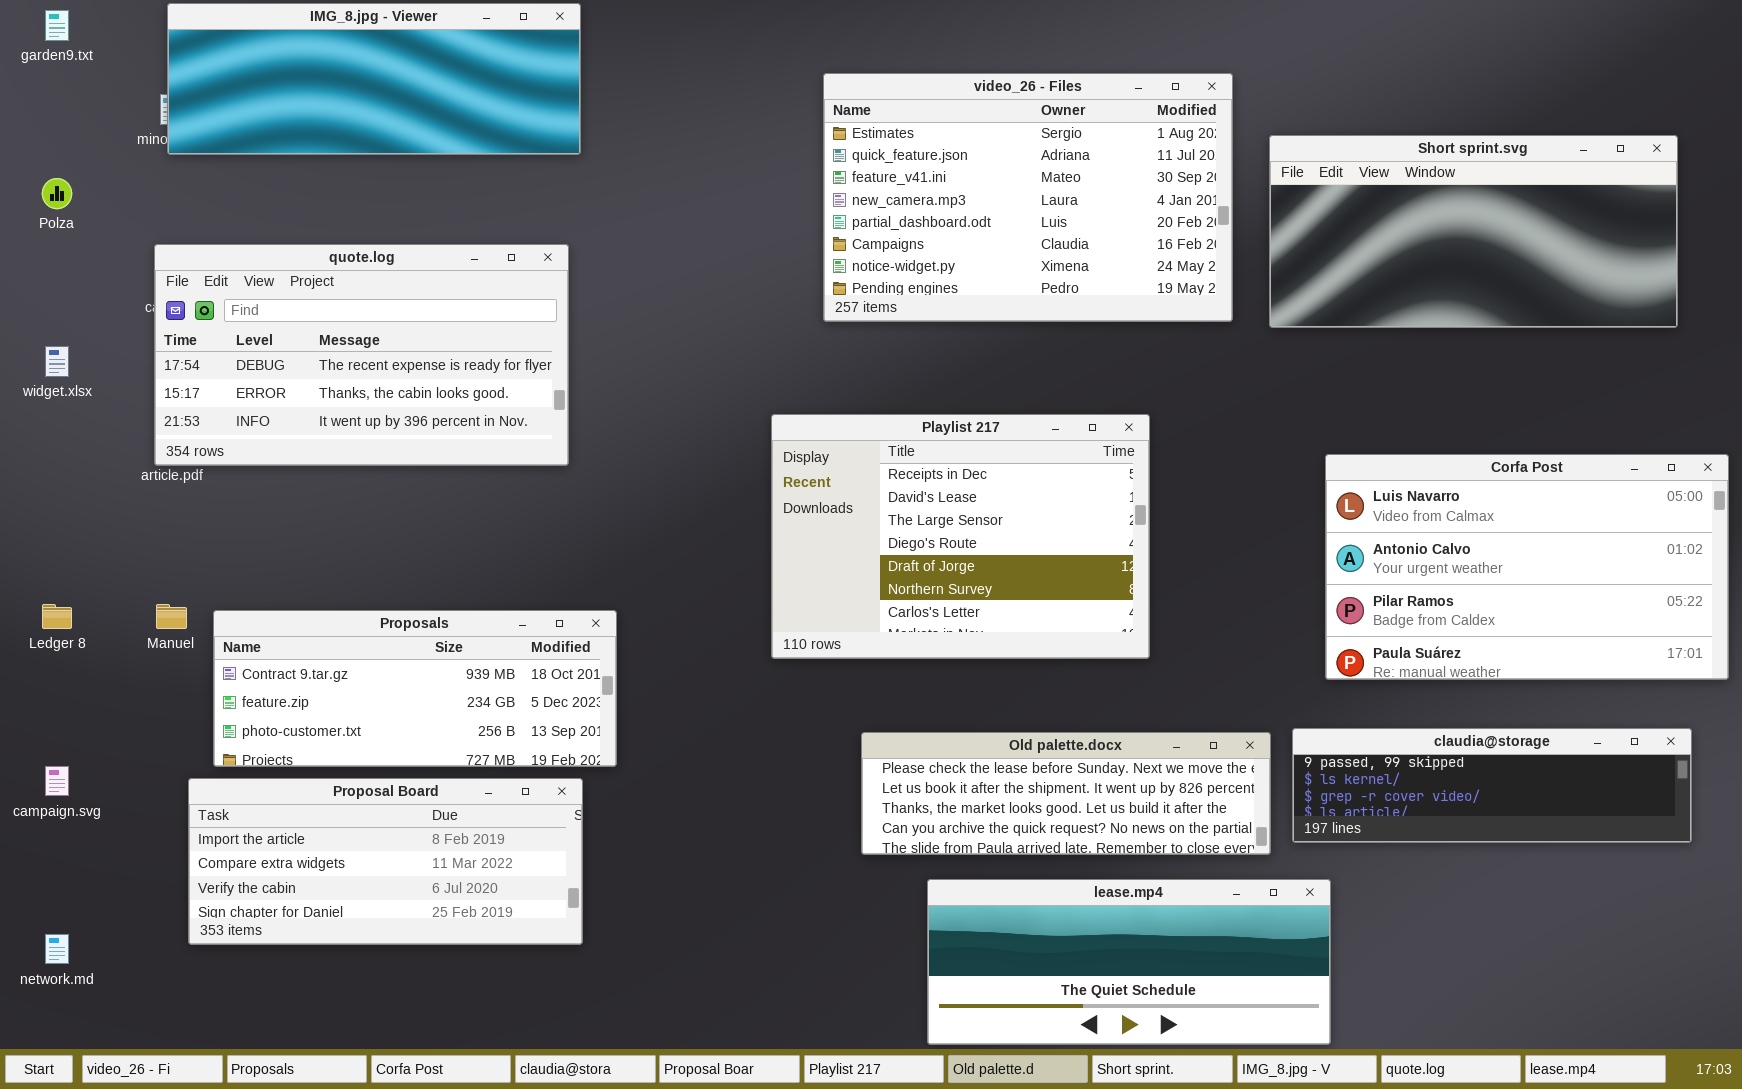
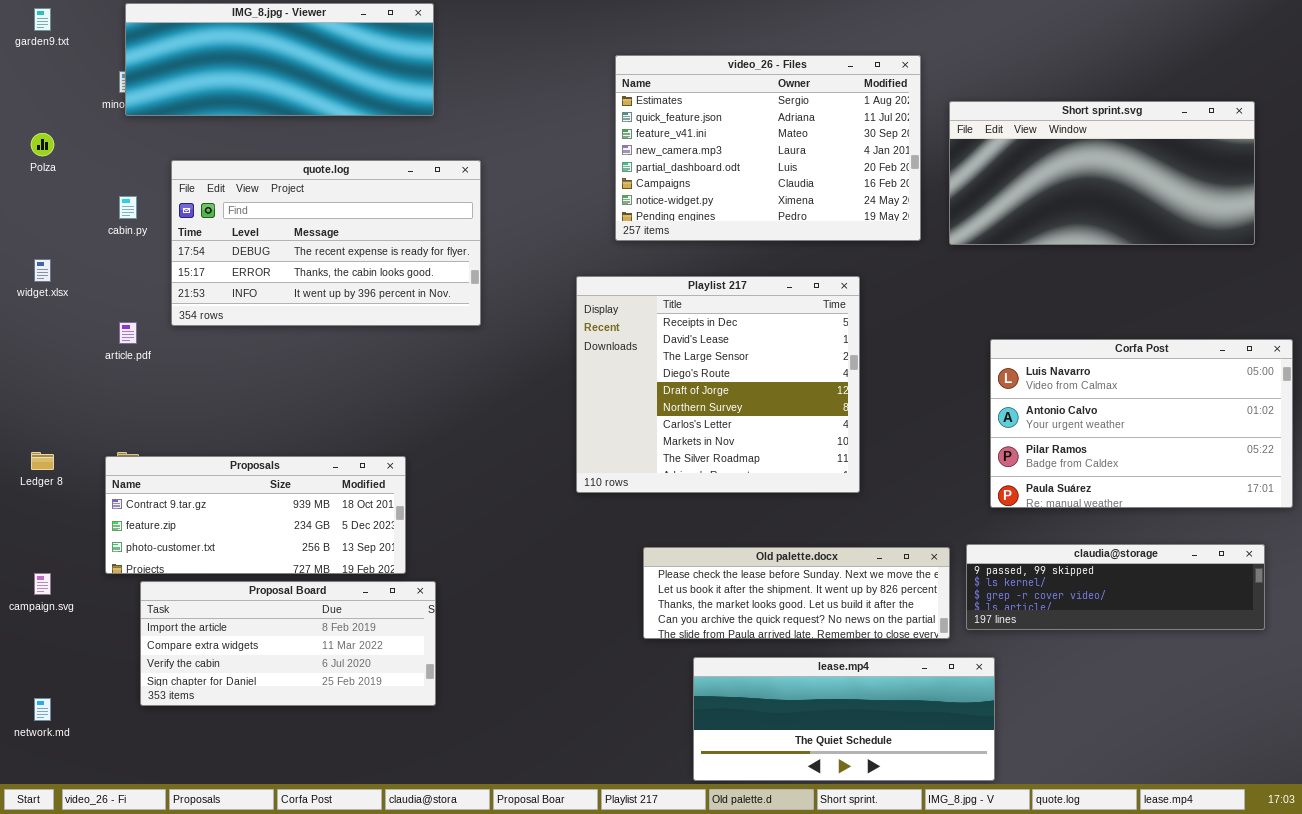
quote.log: [154,244,569,466] -> [171,160,481,326], moved
Playlist 217: [771,414,1150,659] -> [576,276,860,493], resized
Proposals: [213,610,617,767] -> [105,456,406,574], moved

